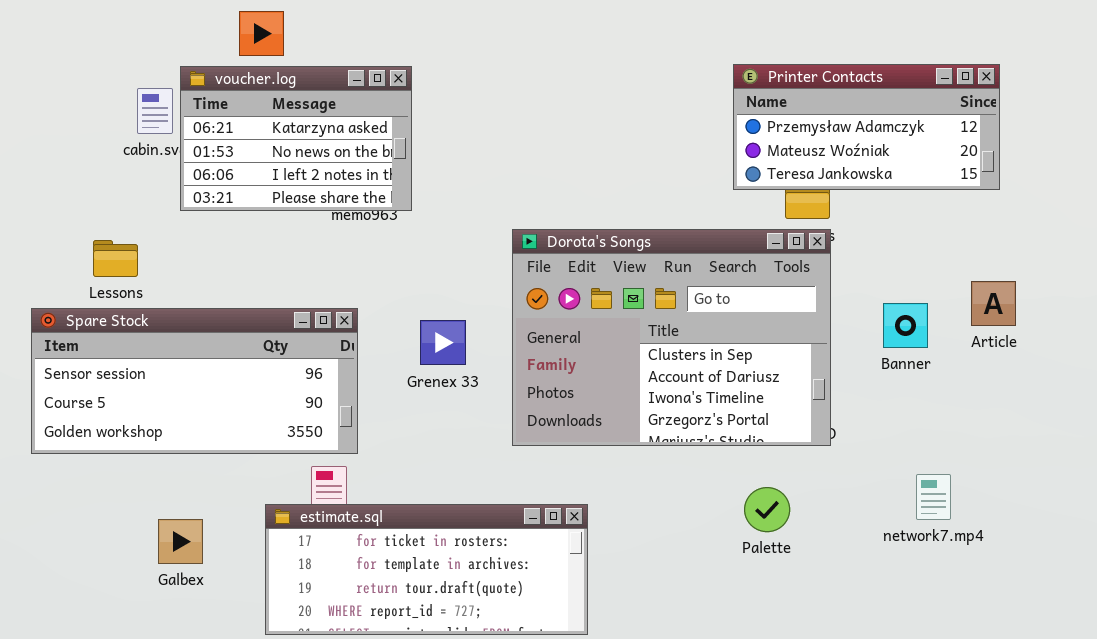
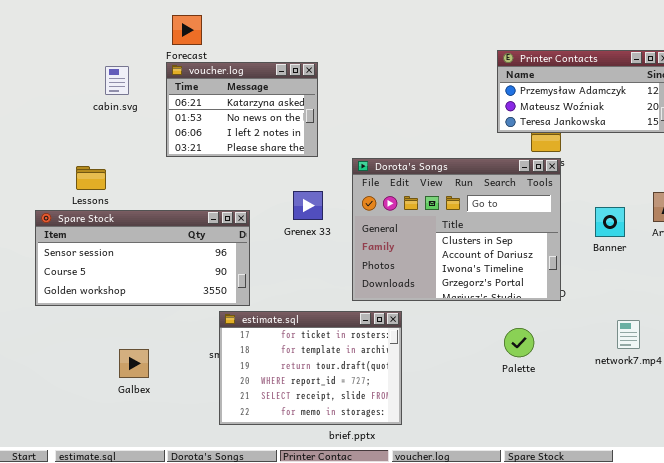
voucher.log: [180,66,412,211] -> [166,62,318,157], moved
Grenex 33: [420,320,466,365] -> [293,191,323,220], moved
estimate.sql: [265,504,588,635] -> [219,311,402,425], resized

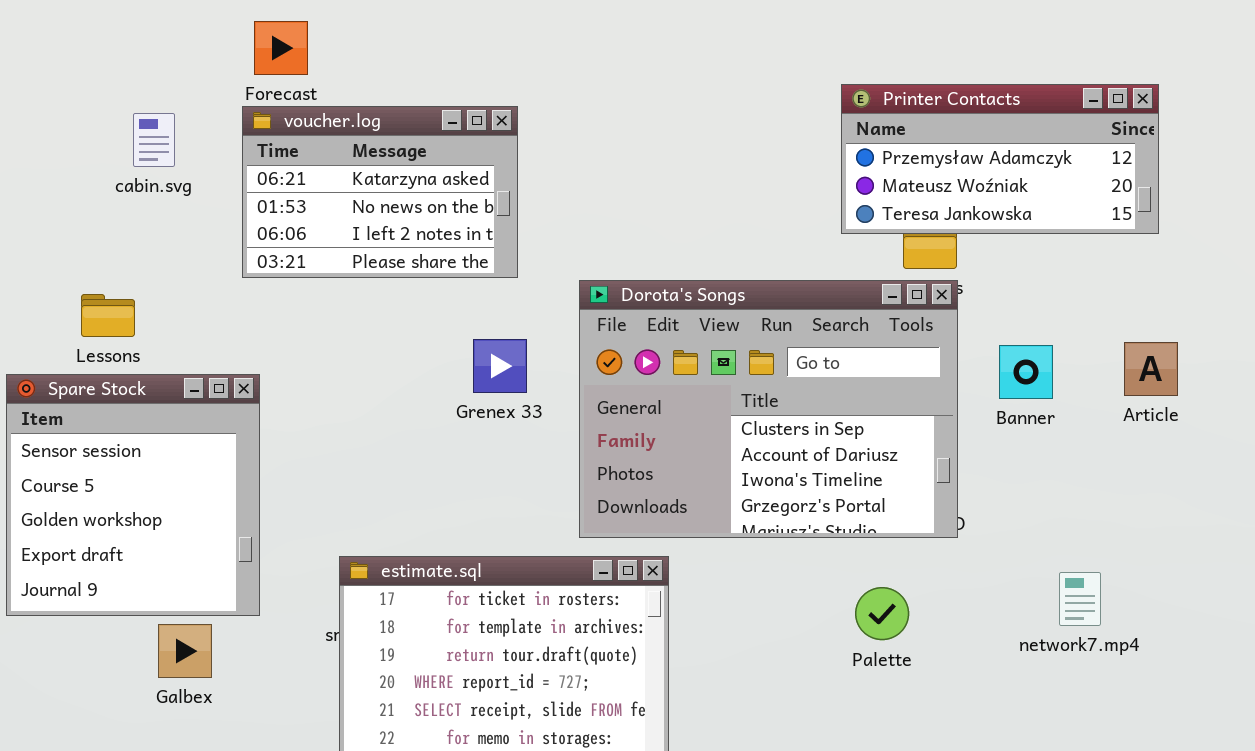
Banner: [595,207,625,237] -> [999,345,1053,399], moved
Spare Stock: [35,210,250,306] -> [6,374,260,616], resized

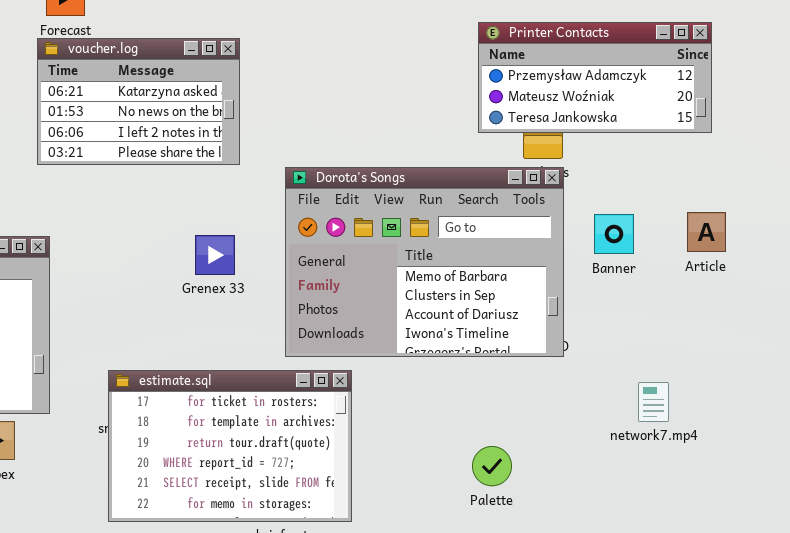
Dorota's Songs: [579,280,958,538] -> [285,167,564,357], scrolled up 1 row
Grenex 33: [473,339,527,393] -> [195,235,235,275], moved
Palette: [855,587,909,640] -> [472,446,512,486], moved

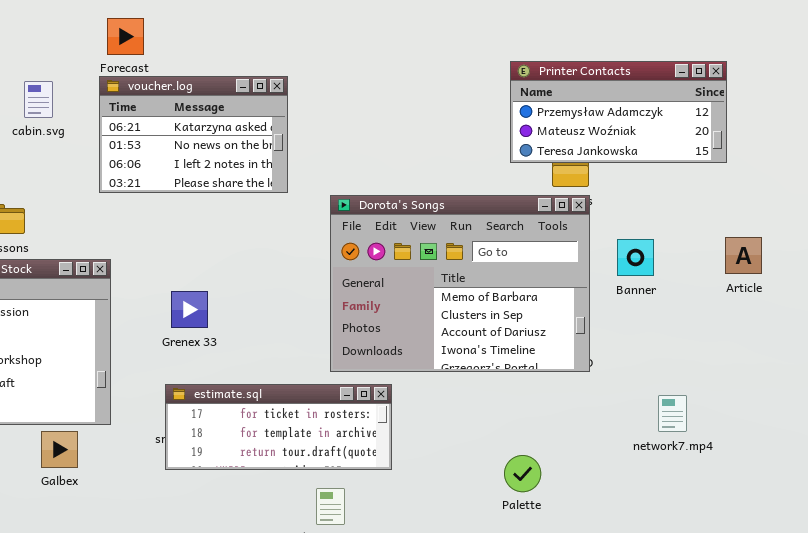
Article: [687,212,726,252] -> [725,237,762,274], moved
Grenex 33: [195,235,235,275] -> [171,291,208,328], moved
estimate.sql: [108,370,352,522] -> [165,384,392,470], resized

